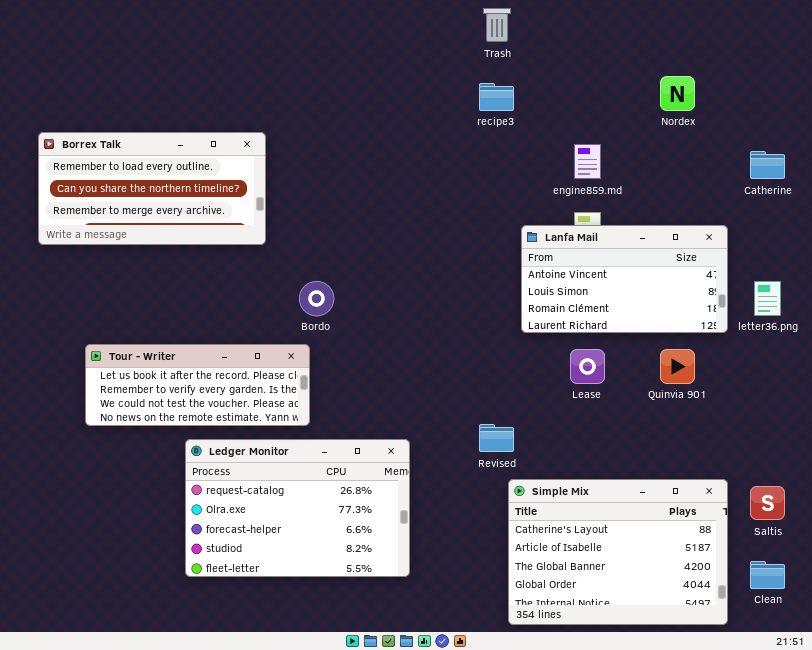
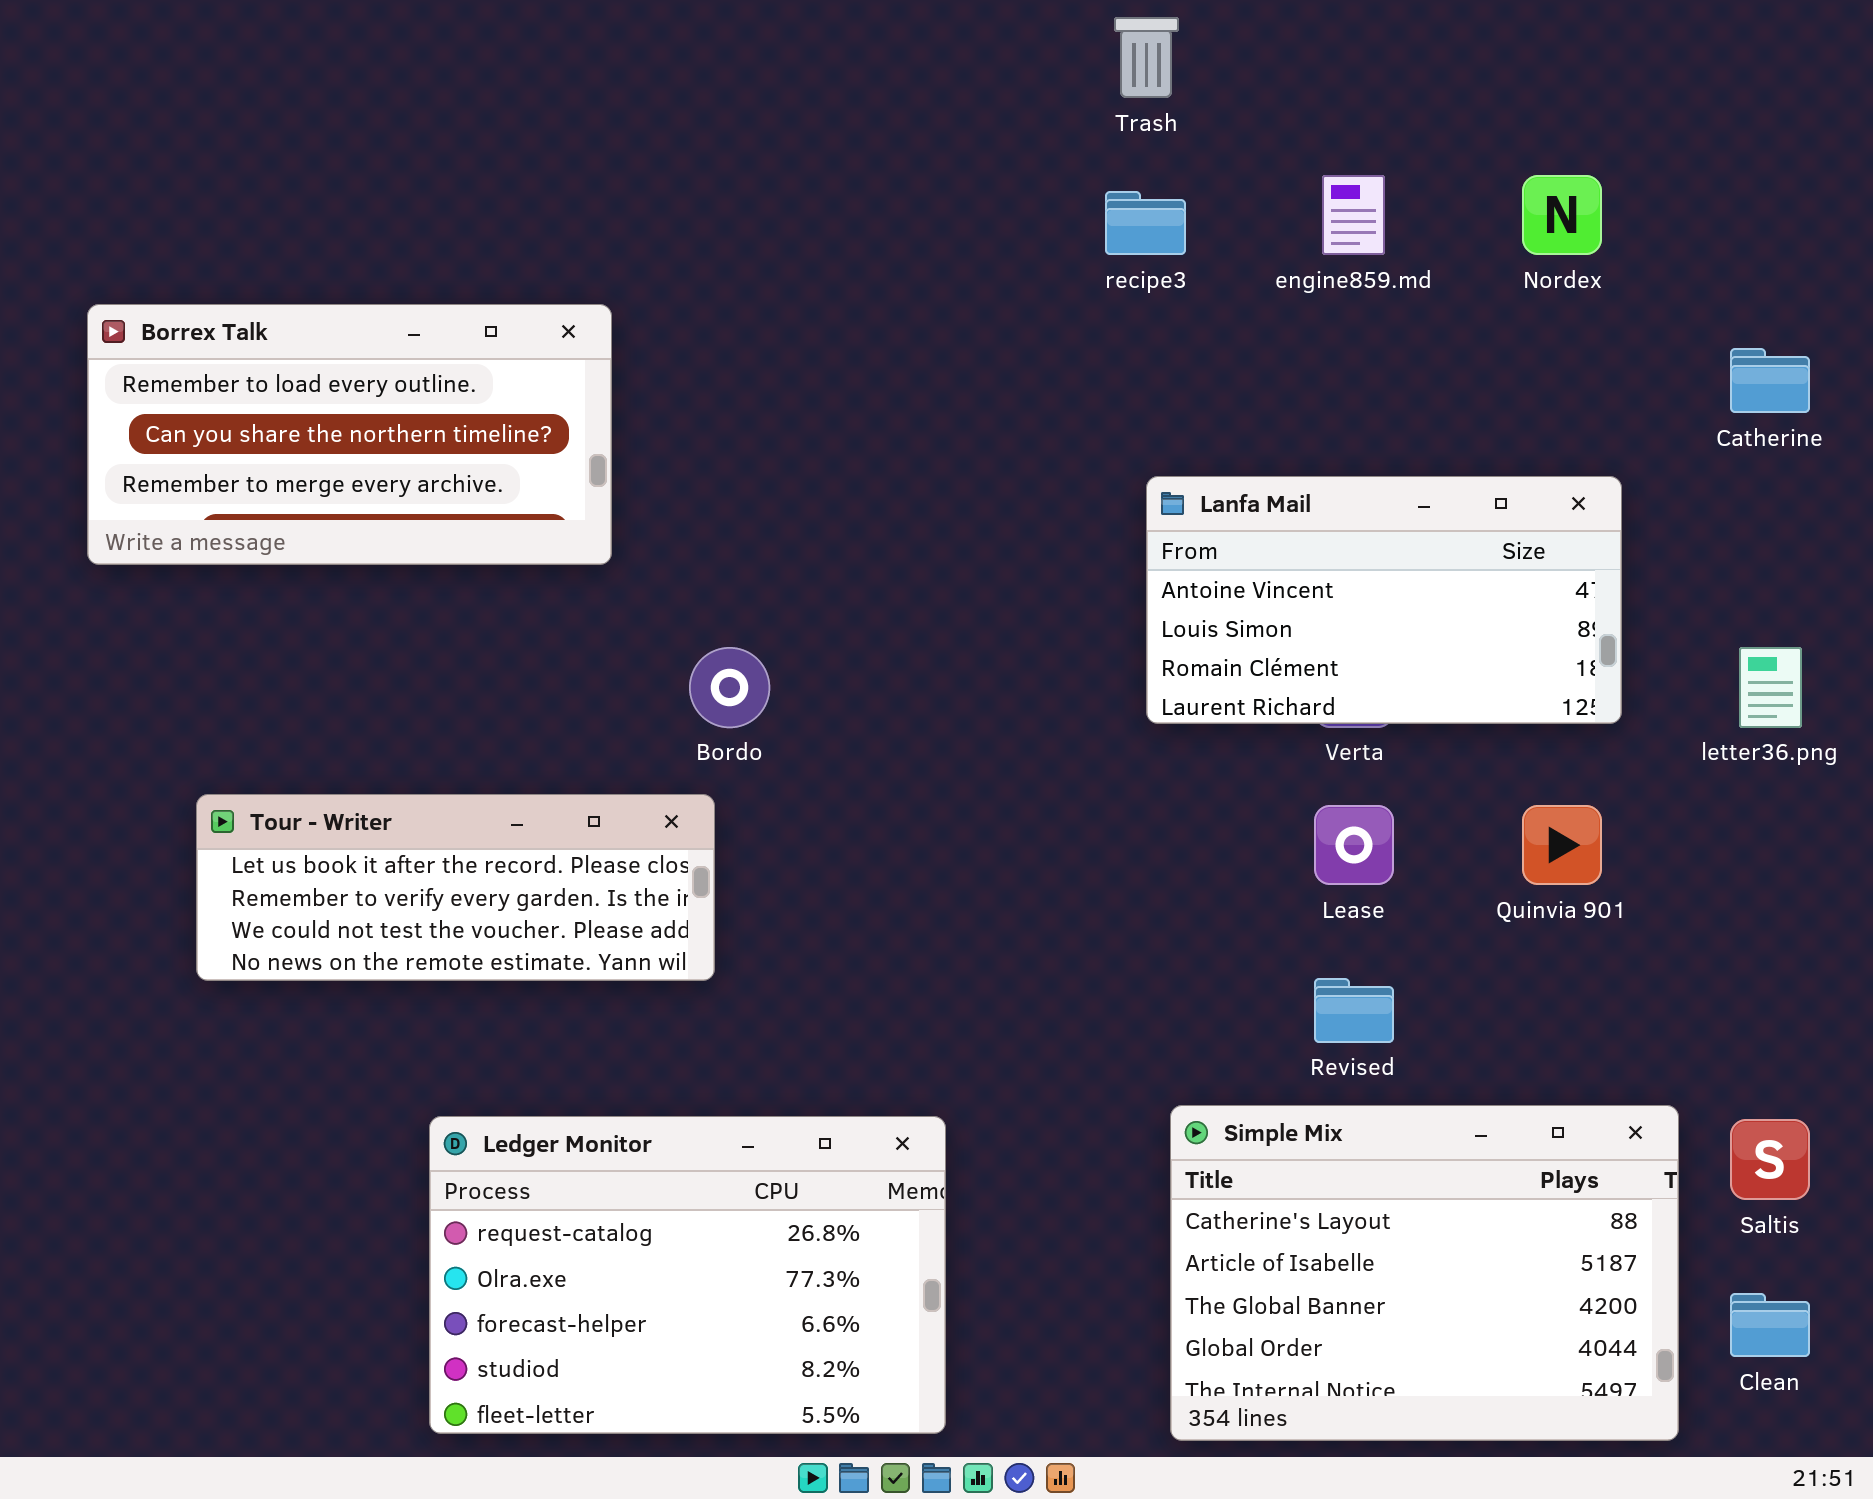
engine859.md: [574,144,601,179] -> [1322,175,1385,255], moved
Lanfa Mail: [521,225,728,333] -> [1146,476,1622,724], moved
Revised: [479,424,514,452] -> [1314,978,1394,1043], moved
Ledger Monitor: [185,439,410,577] -> [429,1116,946,1434], moved

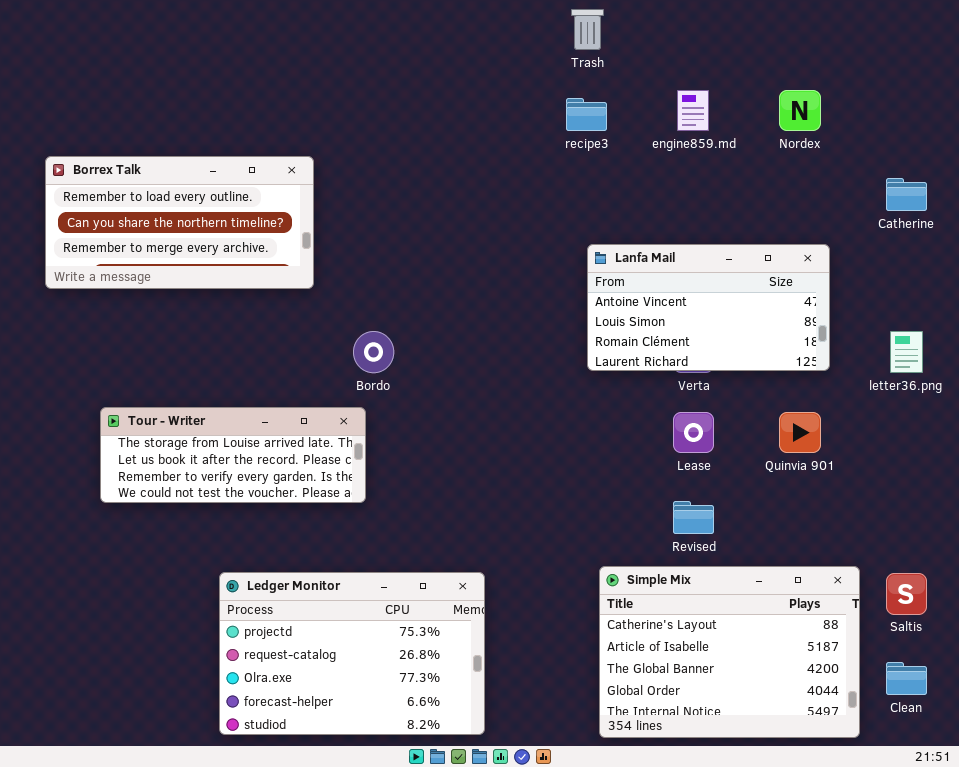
Tour - Writer: [196,794,715,981] -> [100,407,366,503], scrolled up 1 row
Ledger Monitor: [429,1116,946,1434] -> [219,572,485,735], scrolled up 1 row

